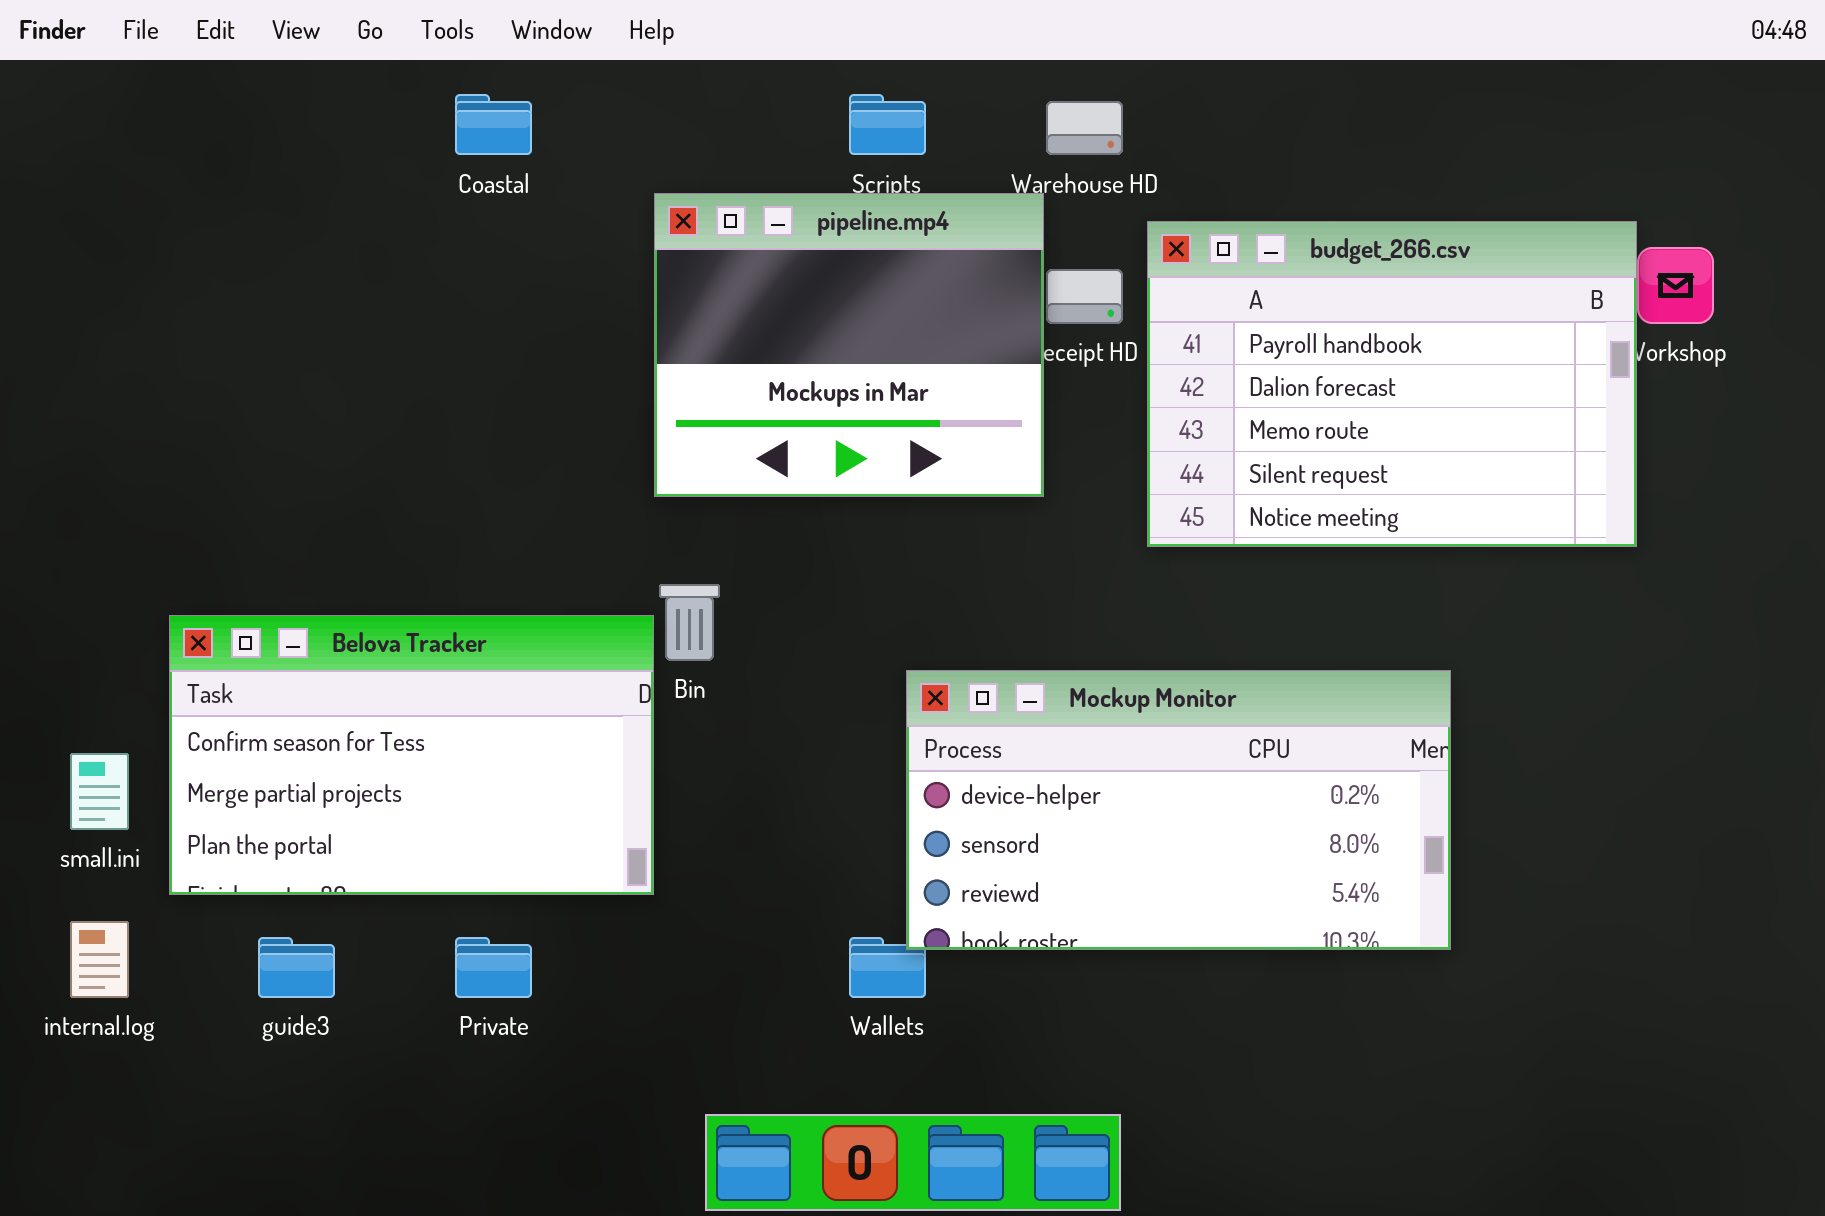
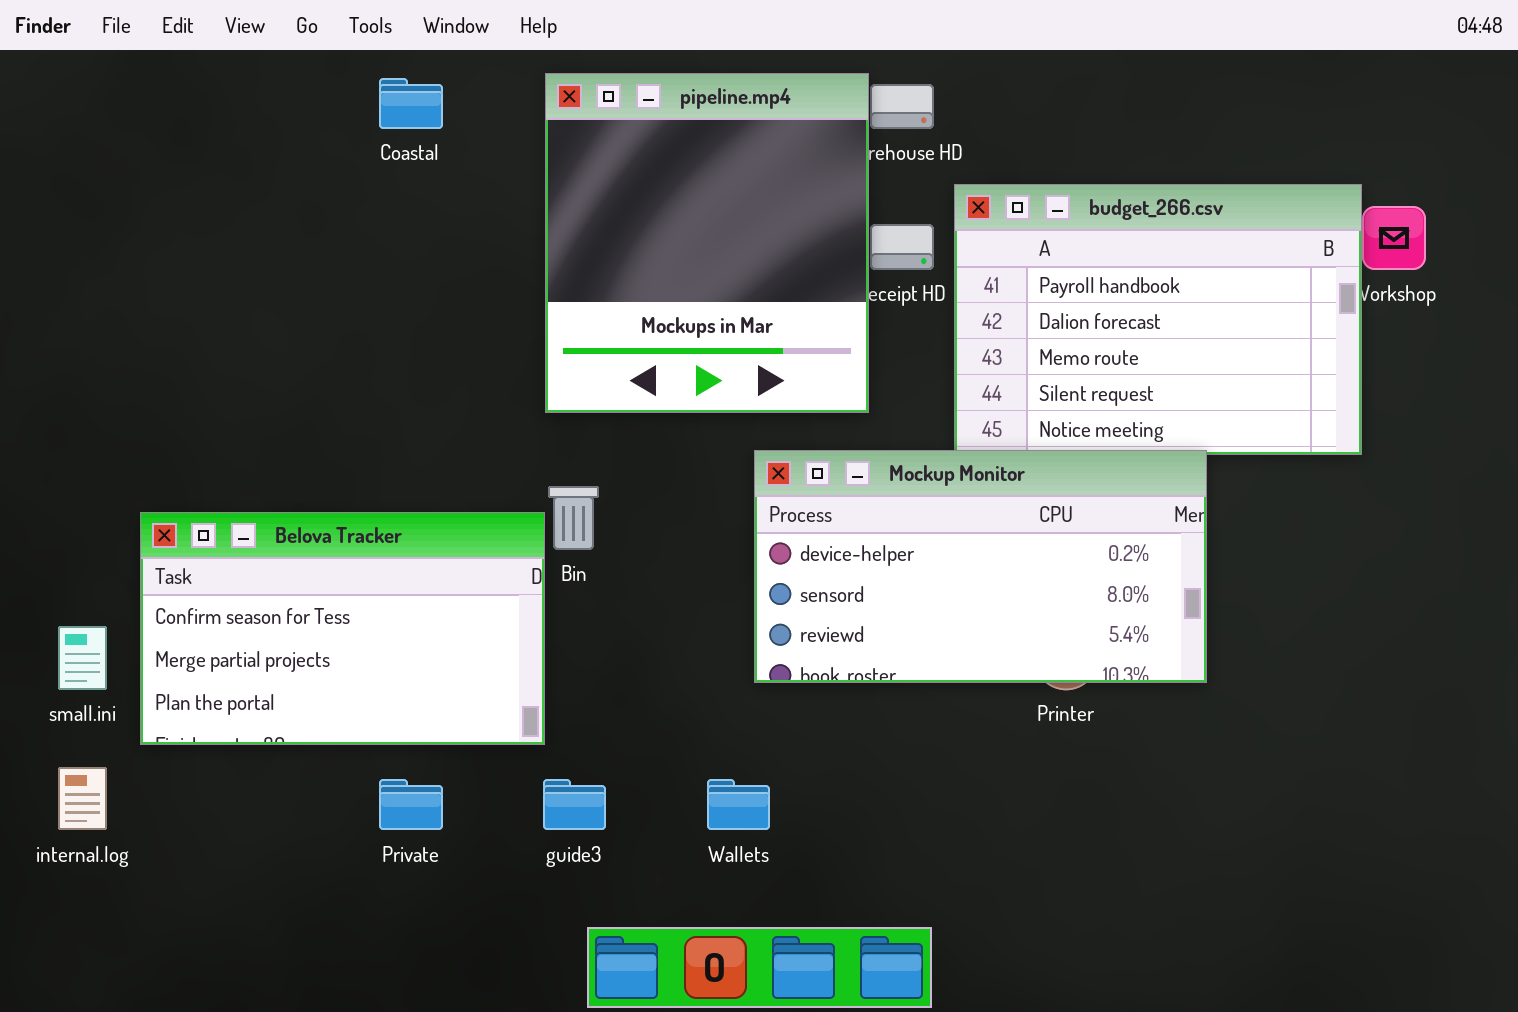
pipeline.mp4: [654,193,1044,497] -> [545,73,869,413], resized
Mockup Monitor: [906,670,1451,950] -> [754,450,1207,683], moved
guide3: [258,937,335,998] -> [543,779,606,830], moved

